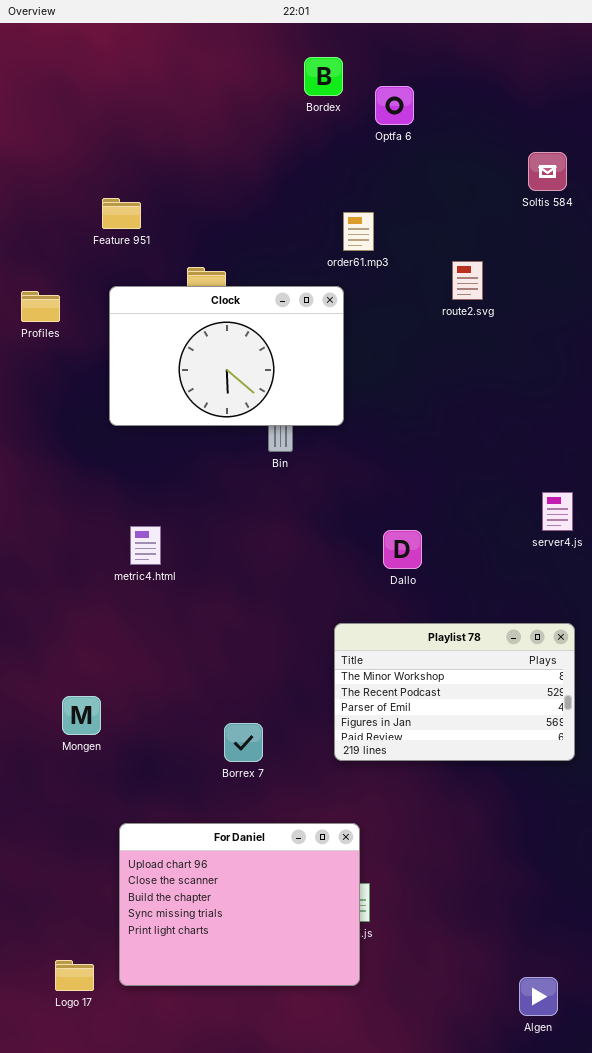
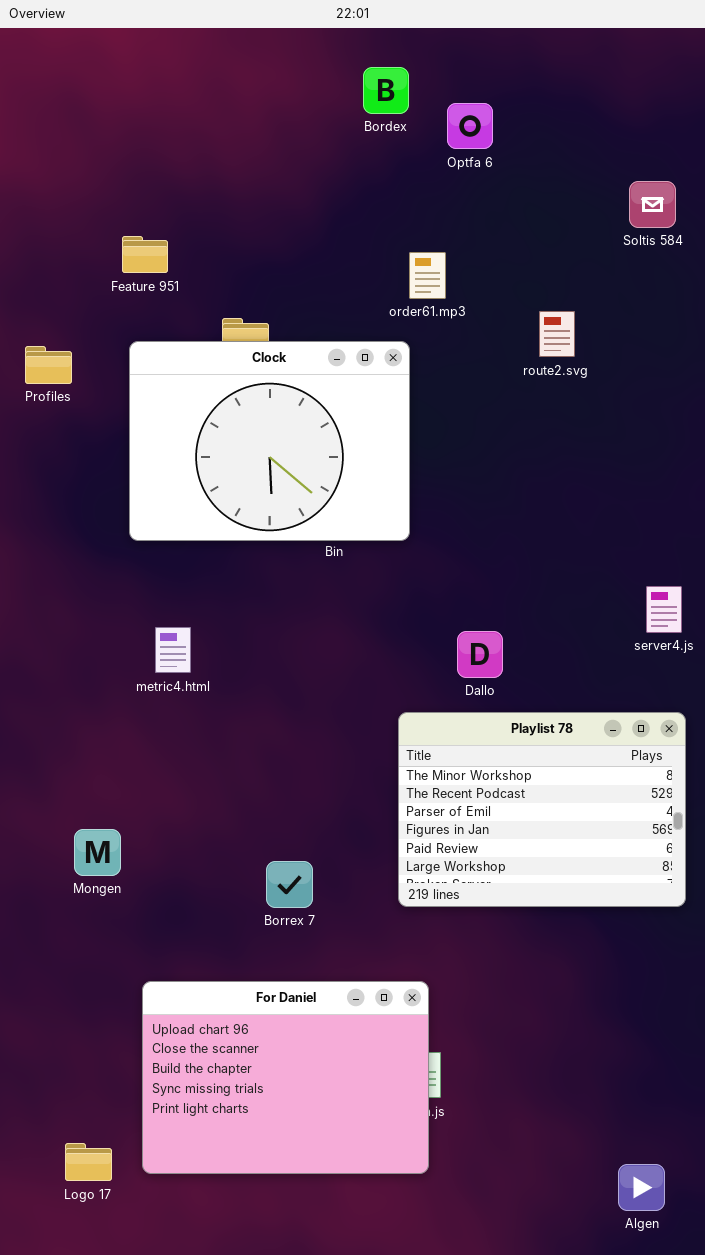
Clock: [109,286,344,426] -> [129,341,410,541], resized
Playlist 78: [334,623,575,761] -> [398,712,686,907], resized

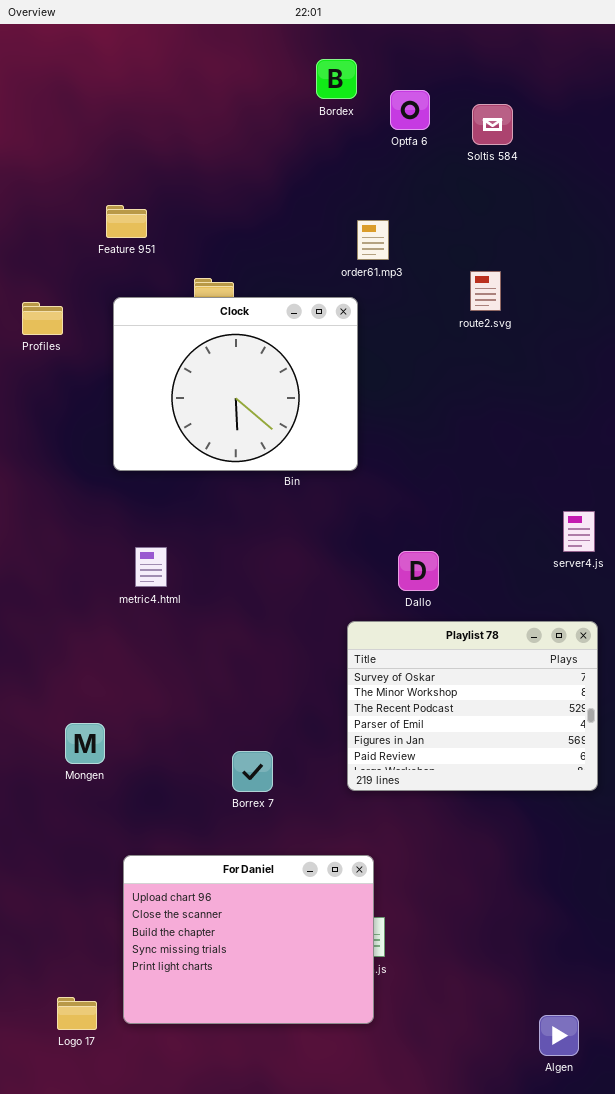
Soltis 584: [629,181,676,228] -> [472,104,513,145], moved
Playlist 78: [398,712,686,907] -> [347,621,598,791], scrolled up 1 row

